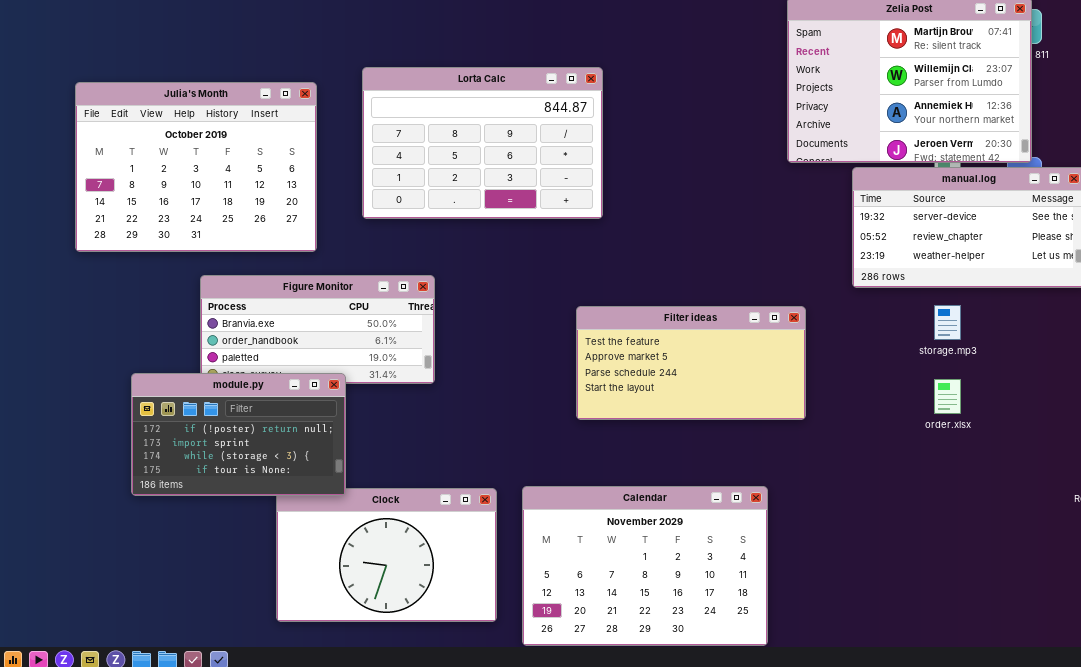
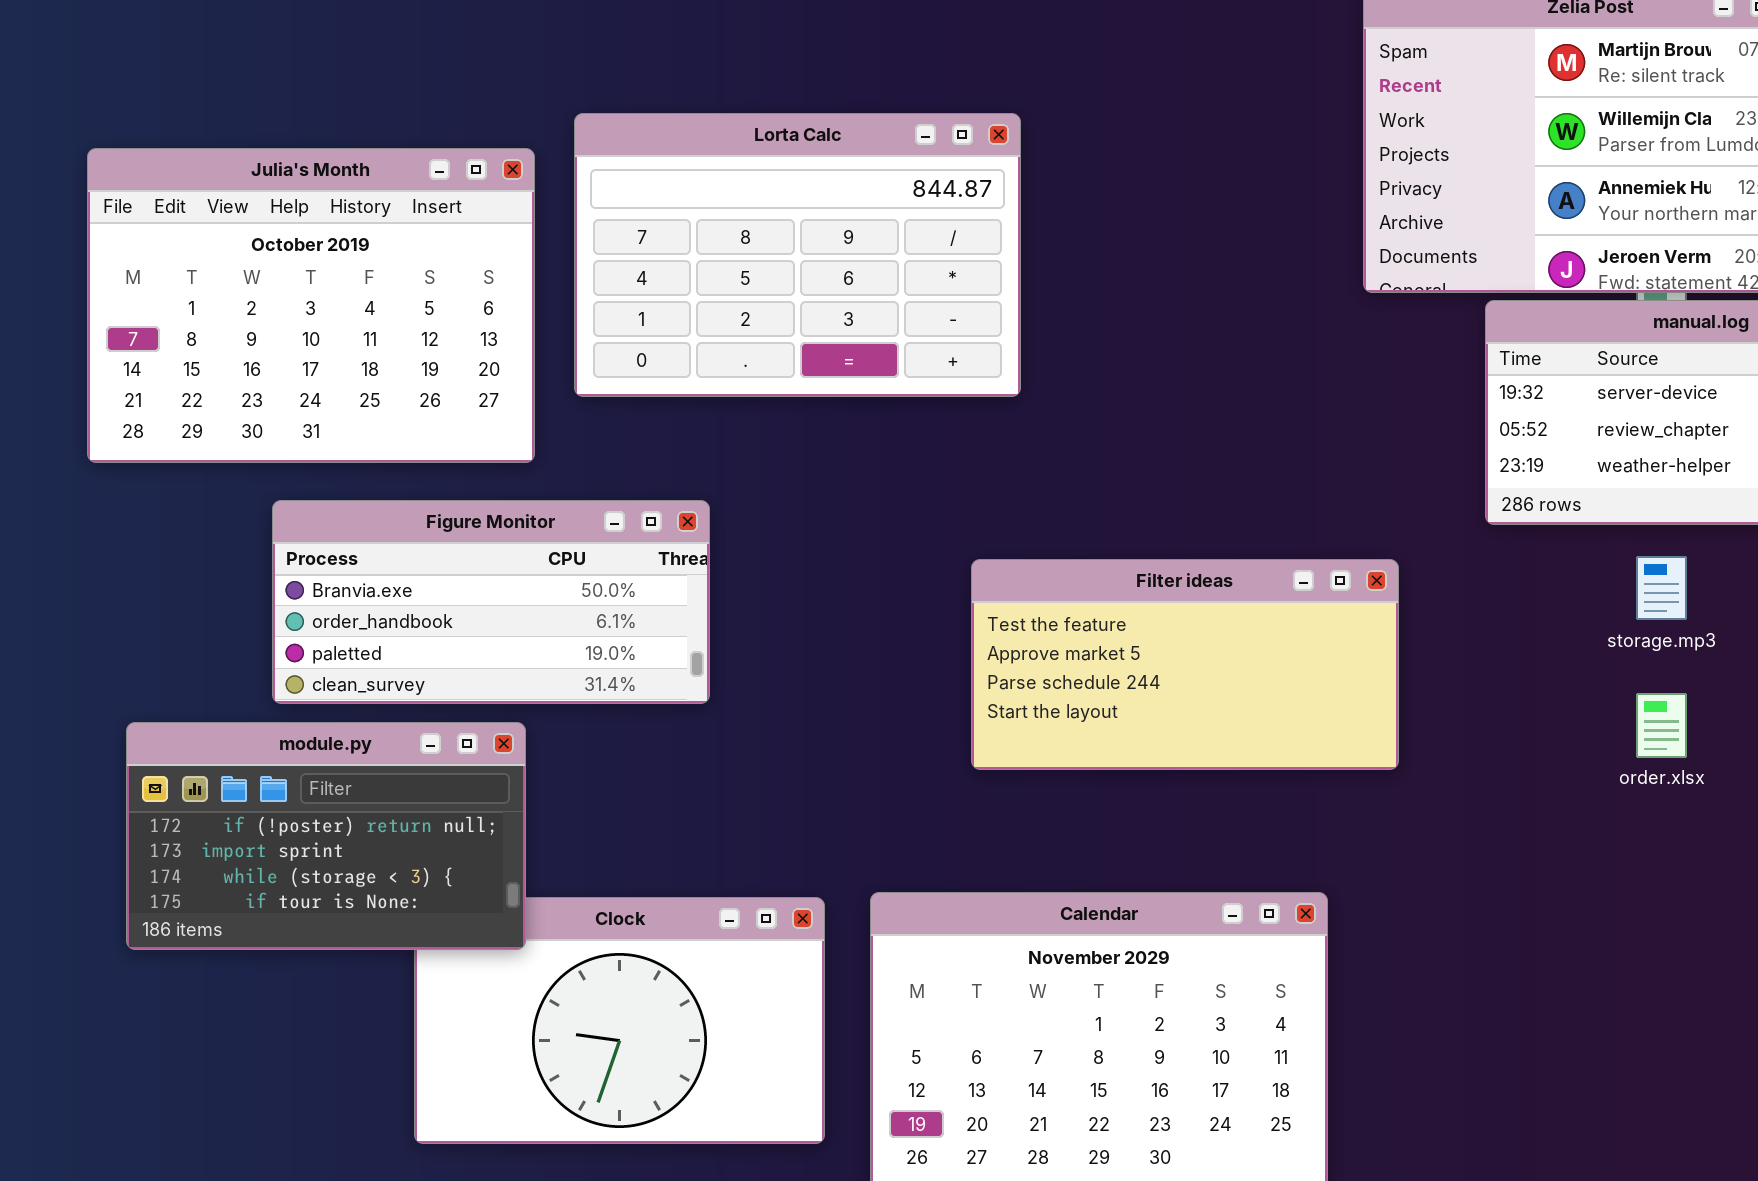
Julia's Month: [75,82,317,252] -> [87,148,535,463], moved
module.py: [131,373,346,496] -> [126,722,526,950], moved

